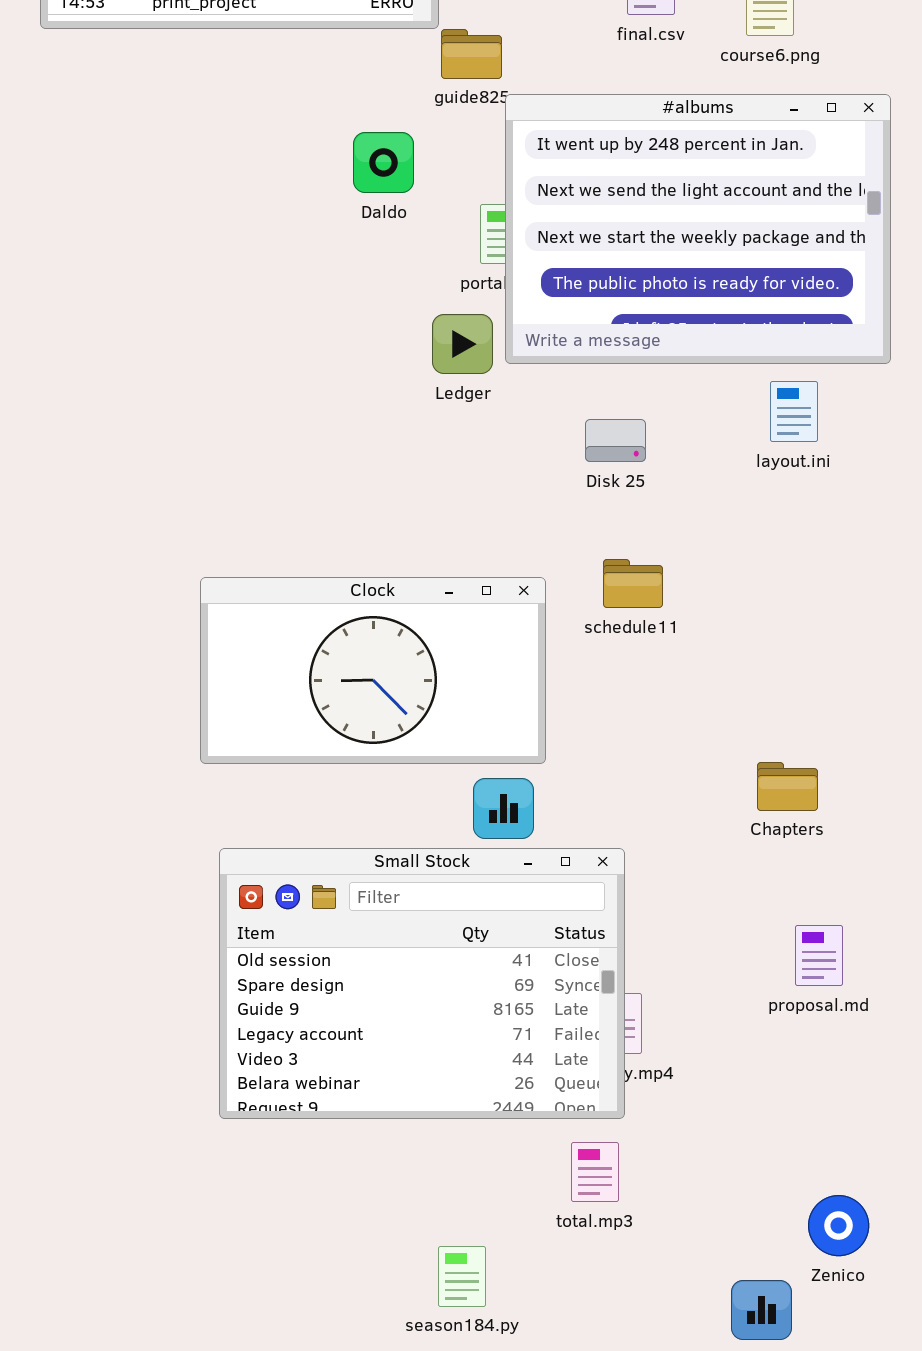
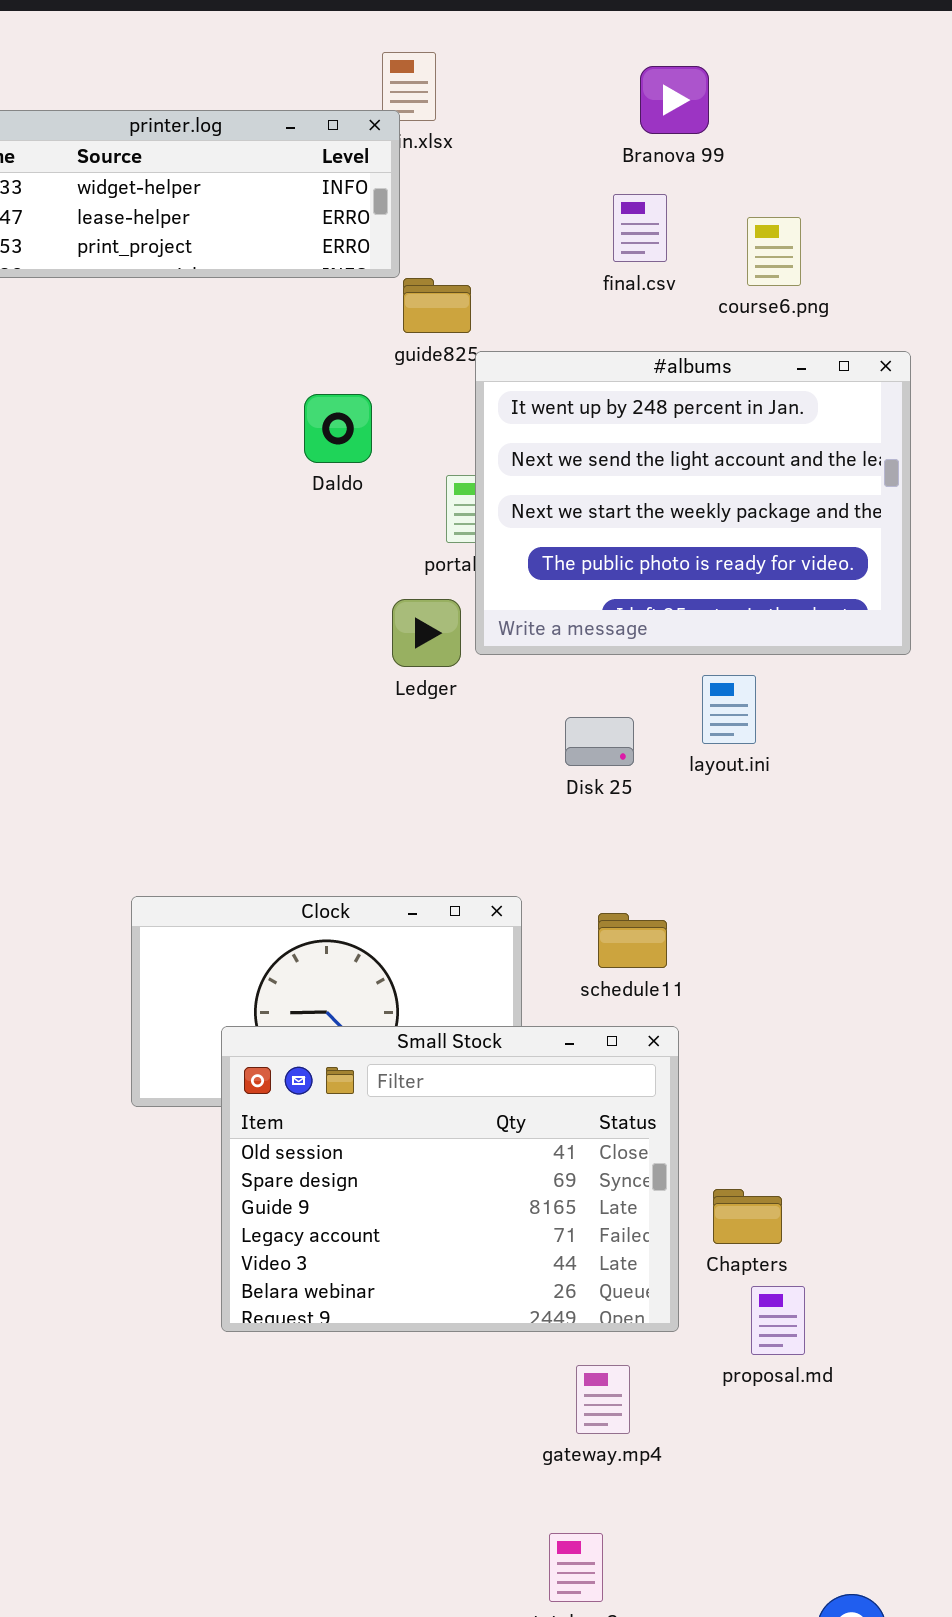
layout.ini: [770,381,818,442] -> [702,675,756,744], moved
schedule11: [603,559,663,608] -> [598,913,667,968], moved
Chapters: [757,762,818,811] -> [713,1189,782,1244], moved
Small Stock: [219,848,625,1119] -> [221,1026,679,1332], moved
proposal.md: [795,925,843,986] -> [751,1286,805,1355], moved

